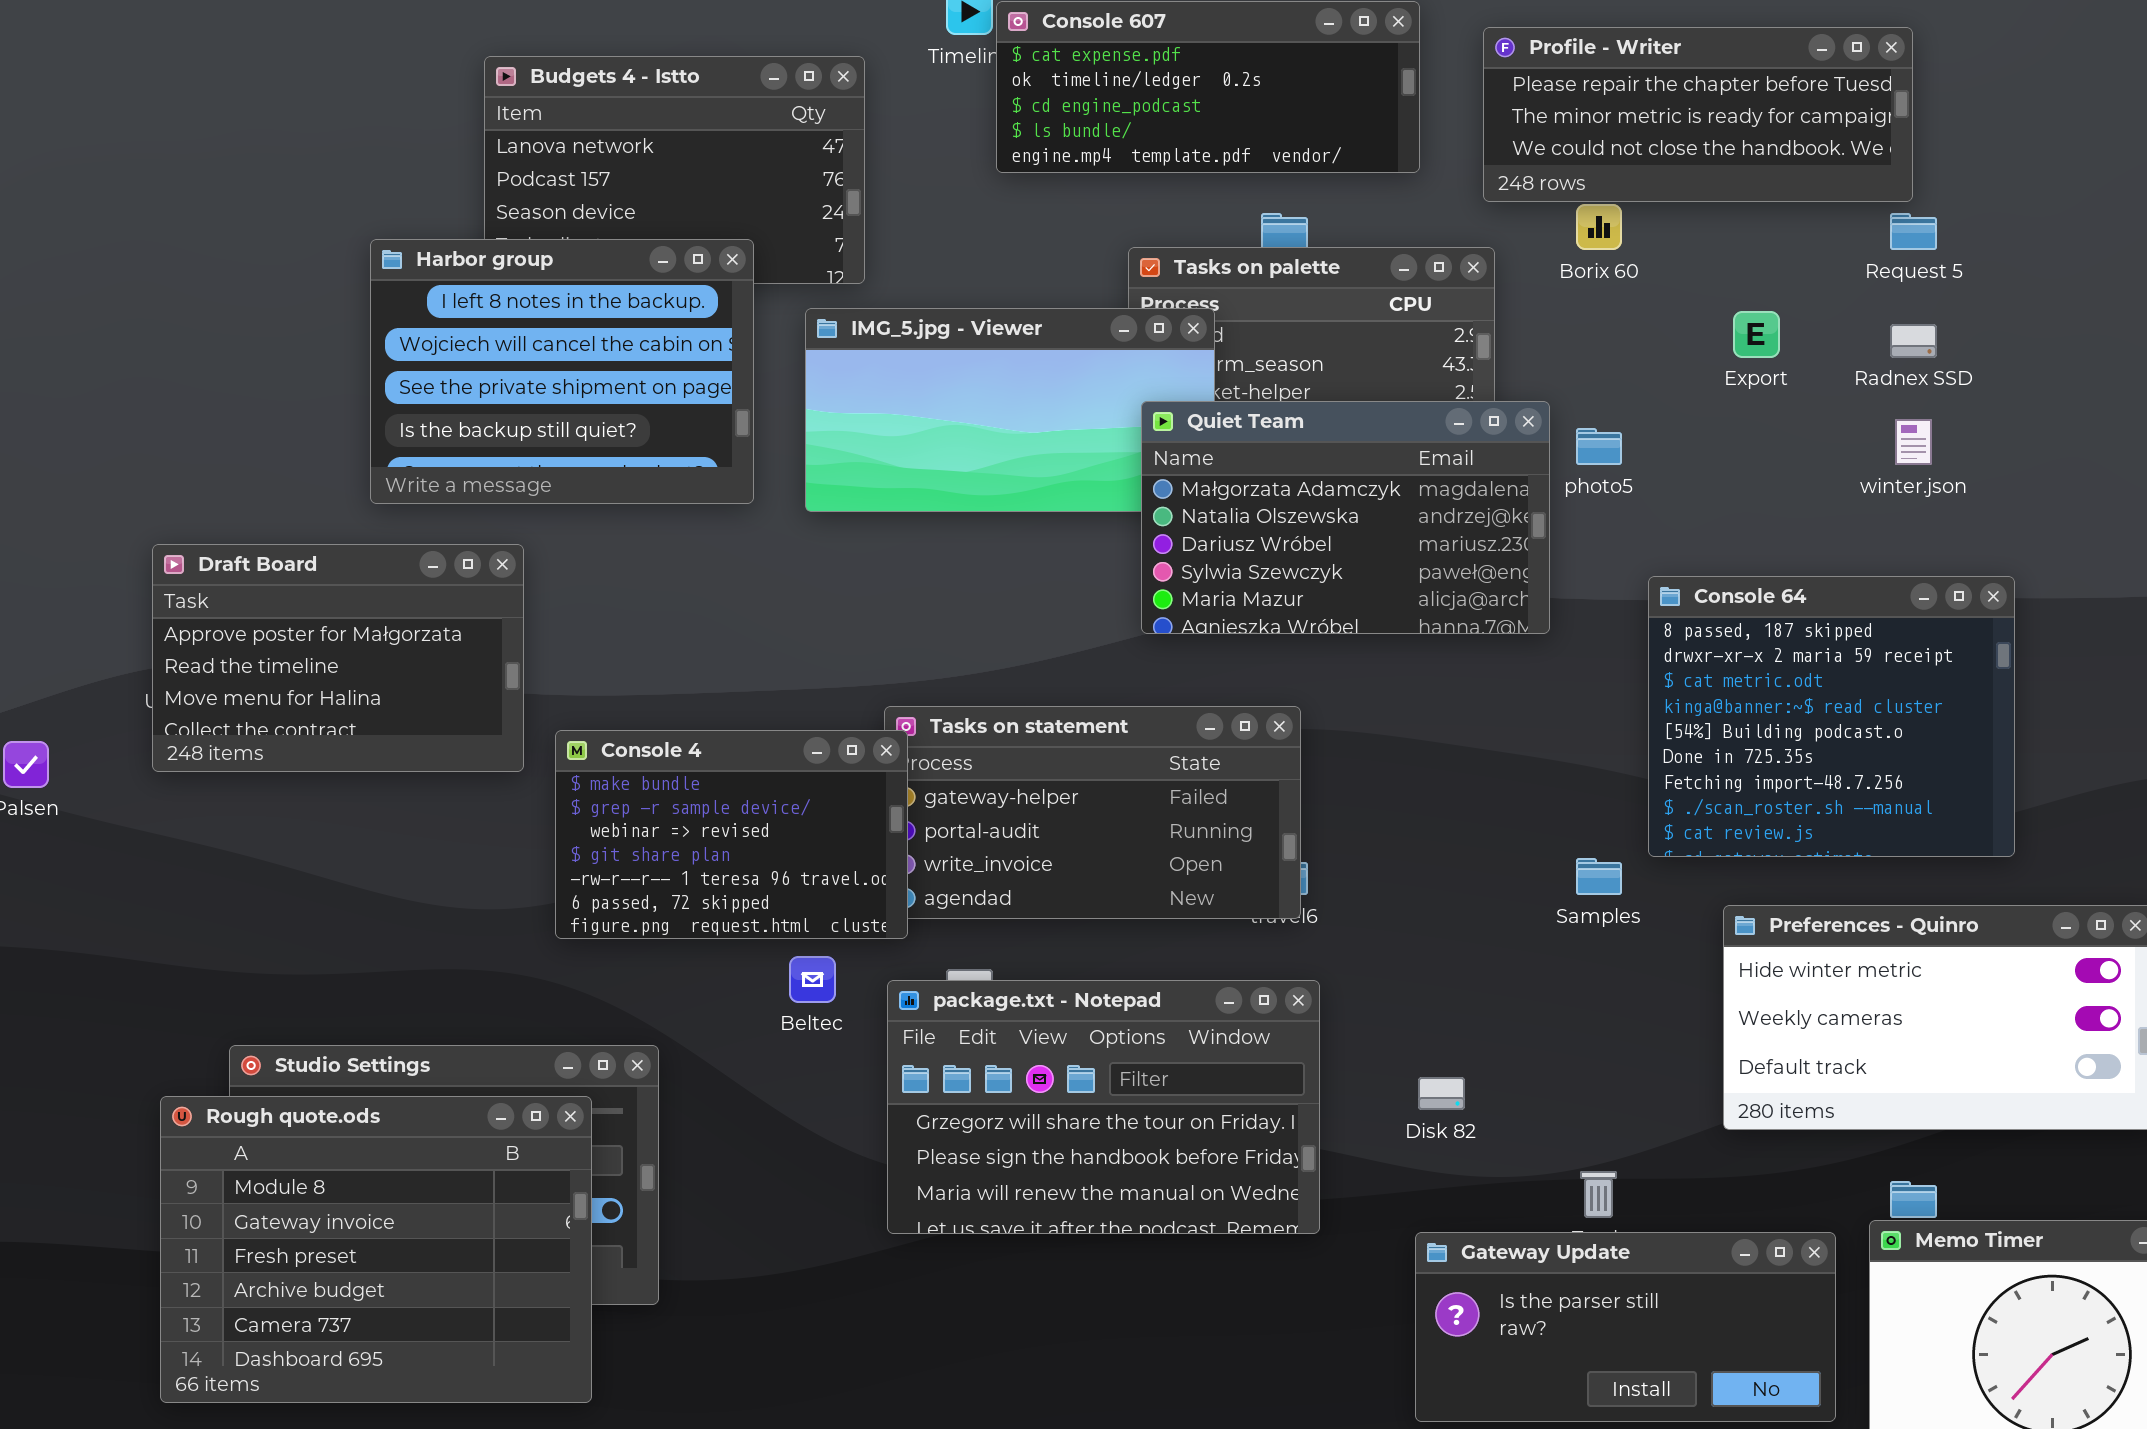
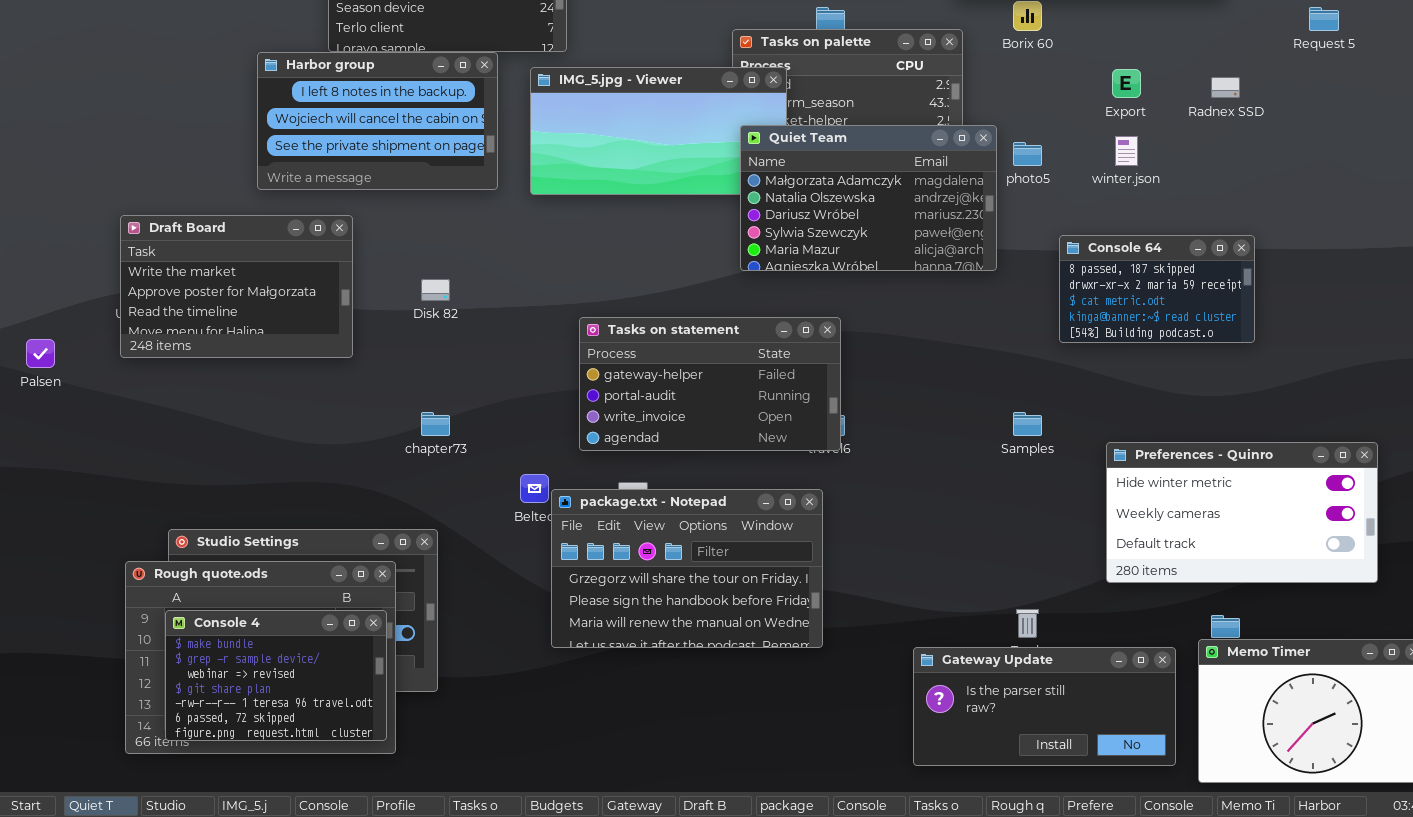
Request 5: [1890,213,1937,250] -> [1309,7,1339,31], moved
Harbor group: [370,239,754,504] -> [257,52,498,190], resized
winter.json: [1895,419,1932,465] -> [1115,136,1138,166], moved
Draft Board: [152,544,524,772] -> [120,215,353,358], scrolled up 1 row
Console 64: [1648,576,2015,857] -> [1059,235,1255,343], resized
Console 4: [555,730,908,939] -> [165,610,387,741], moved
package.txt - Notepad: [887,980,1320,1234] -> [551,489,823,648], moved
Disk 82: [1418,1077,1465,1110] -> [421,279,450,301], moved

